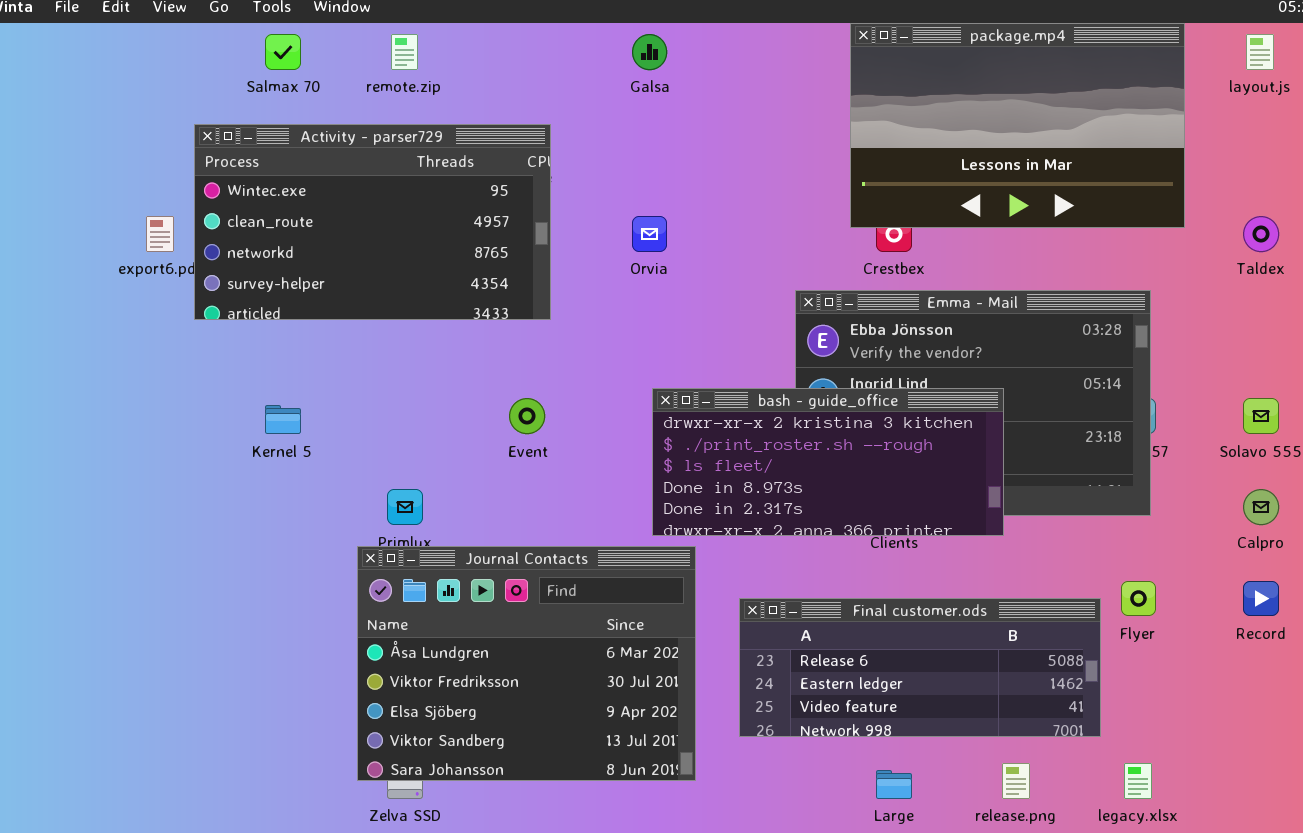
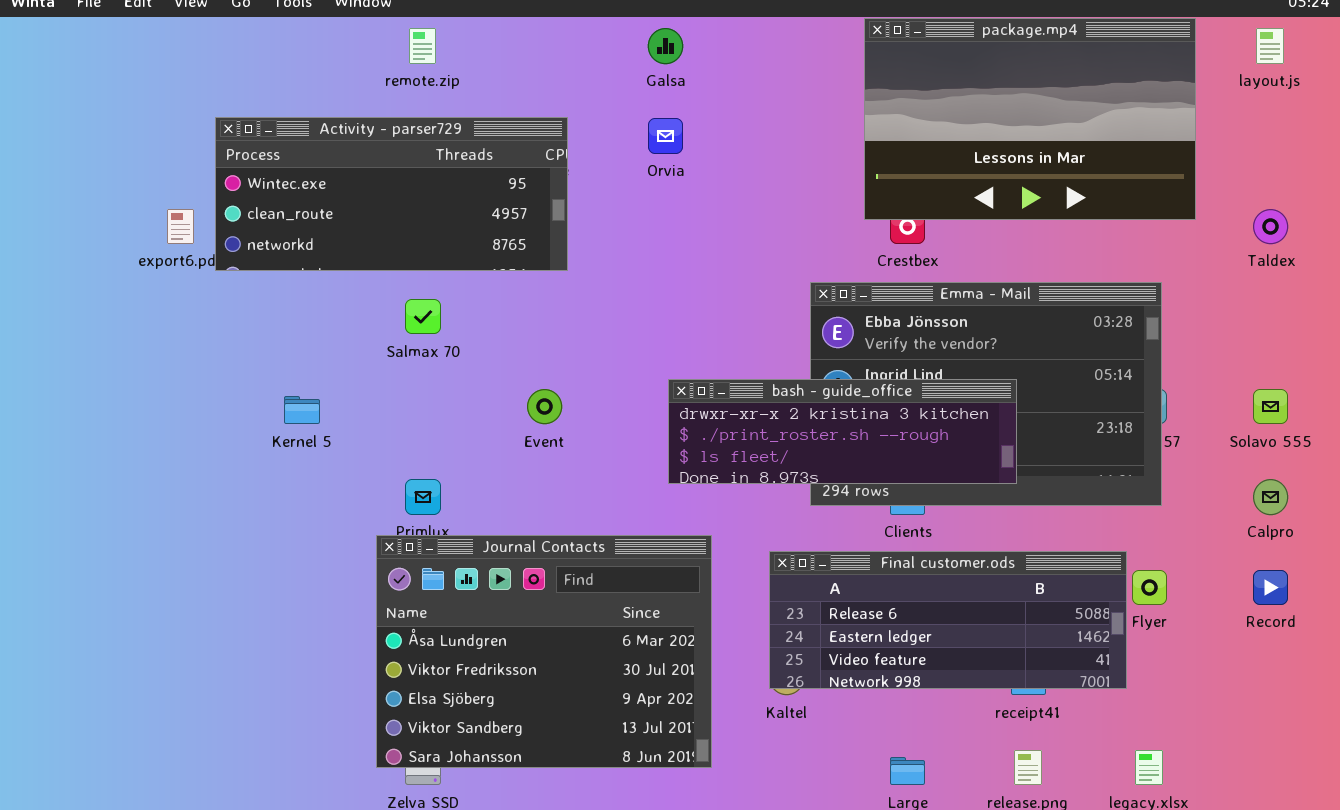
Salmax 70: [265,34,301,70] -> [405,299,441,334], moved
Activity - parser729: [194,124,551,320] -> [215,117,568,271], resized
Orvia: [632,216,667,252] -> [648,118,683,154], moved
bash - guide_office: [652,388,1004,536] -> [668,379,1017,484], resized
Final customer.ods: [739,598,1101,737] -> [769,551,1127,689], moved

